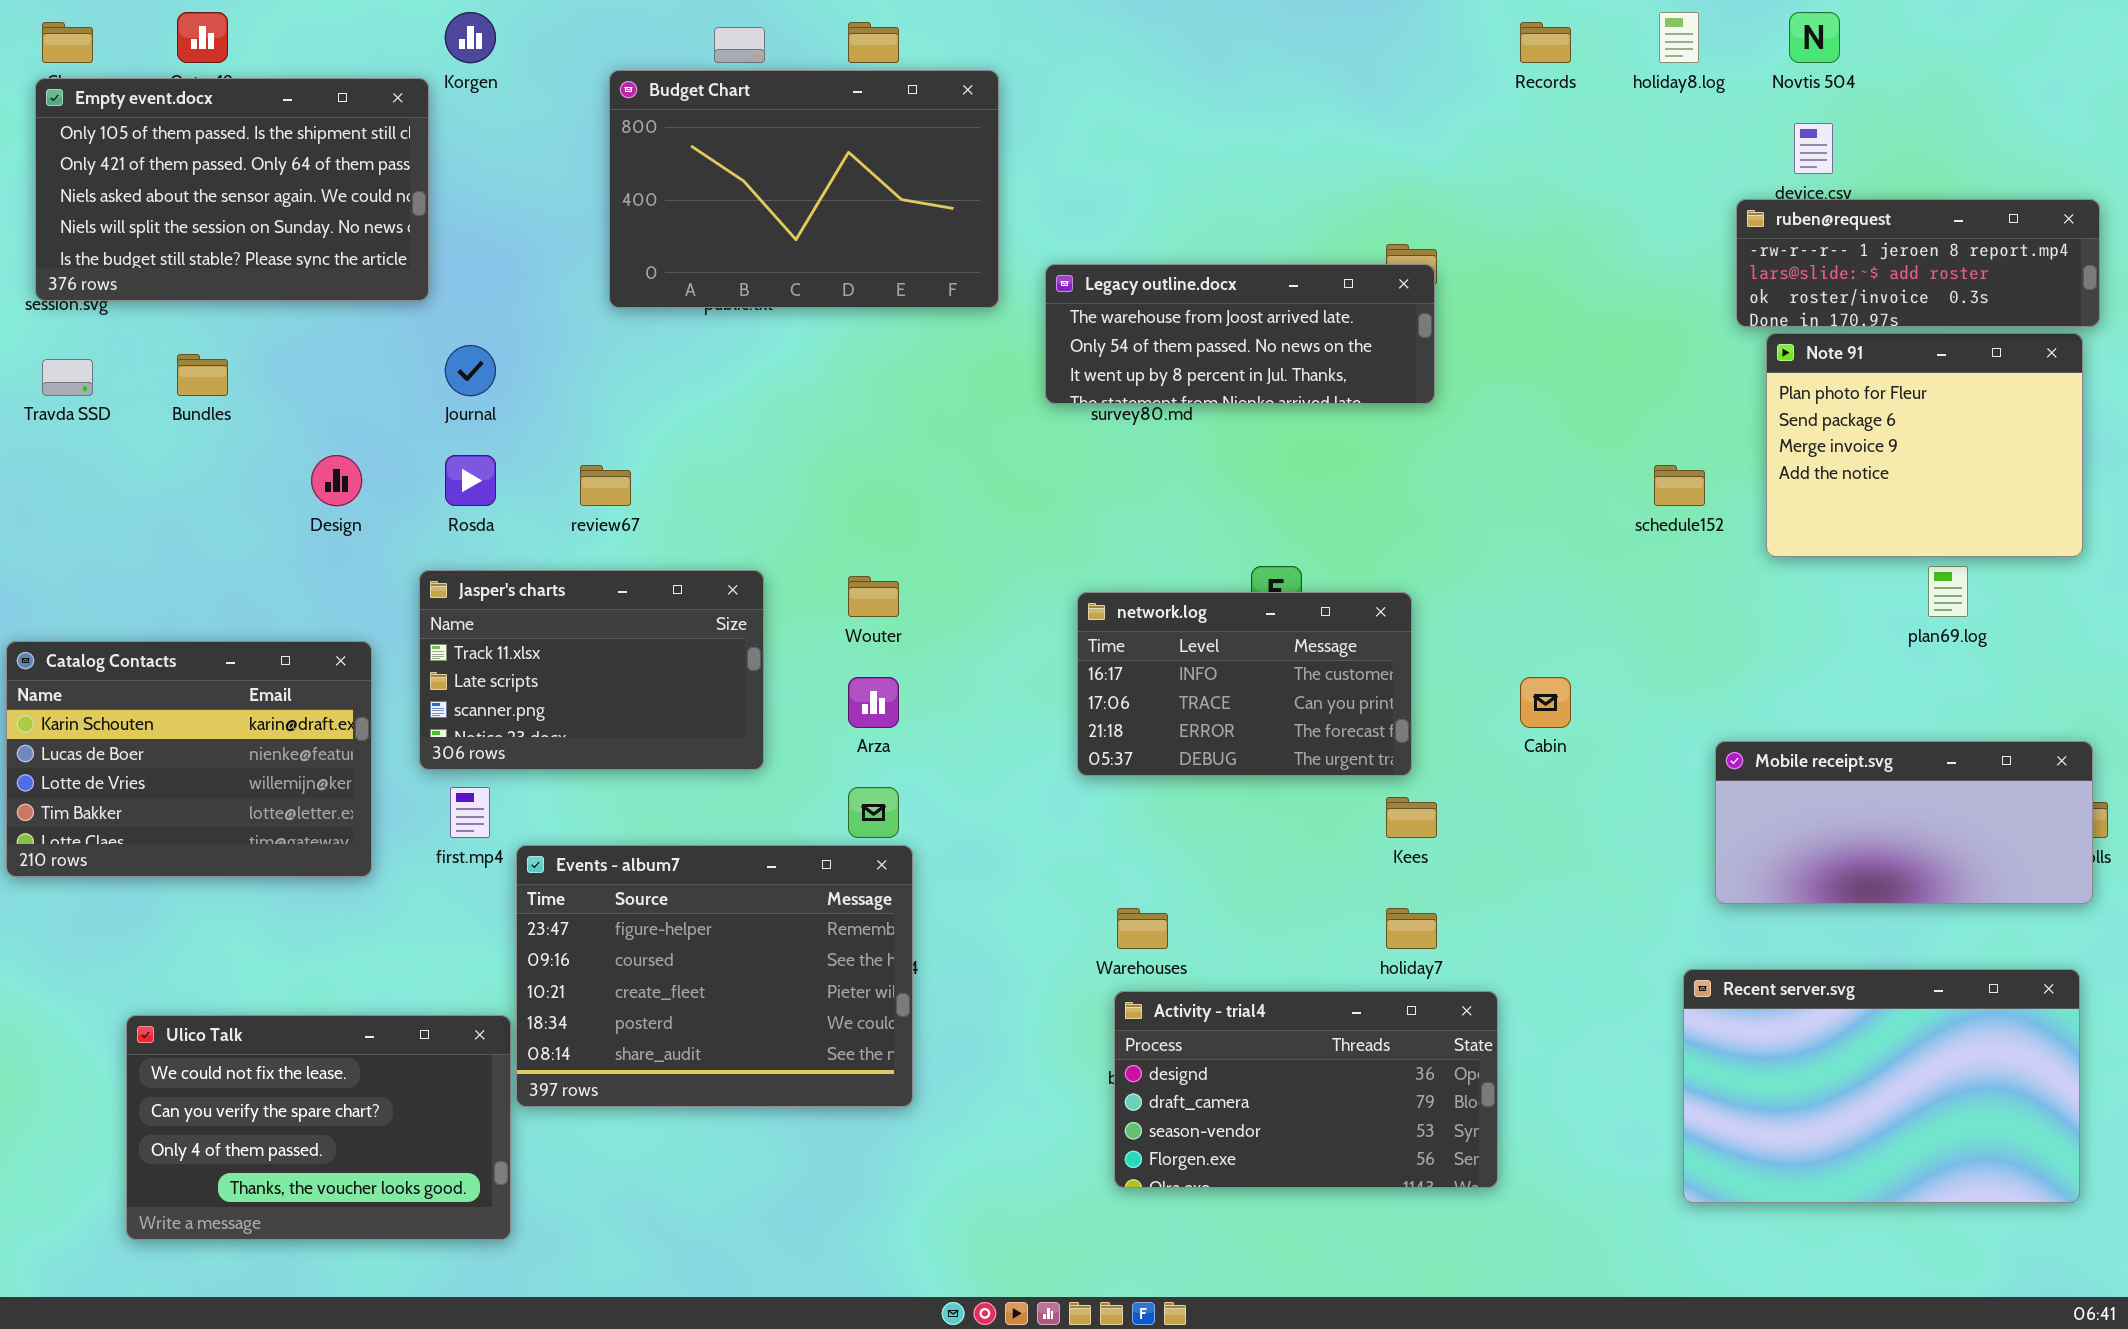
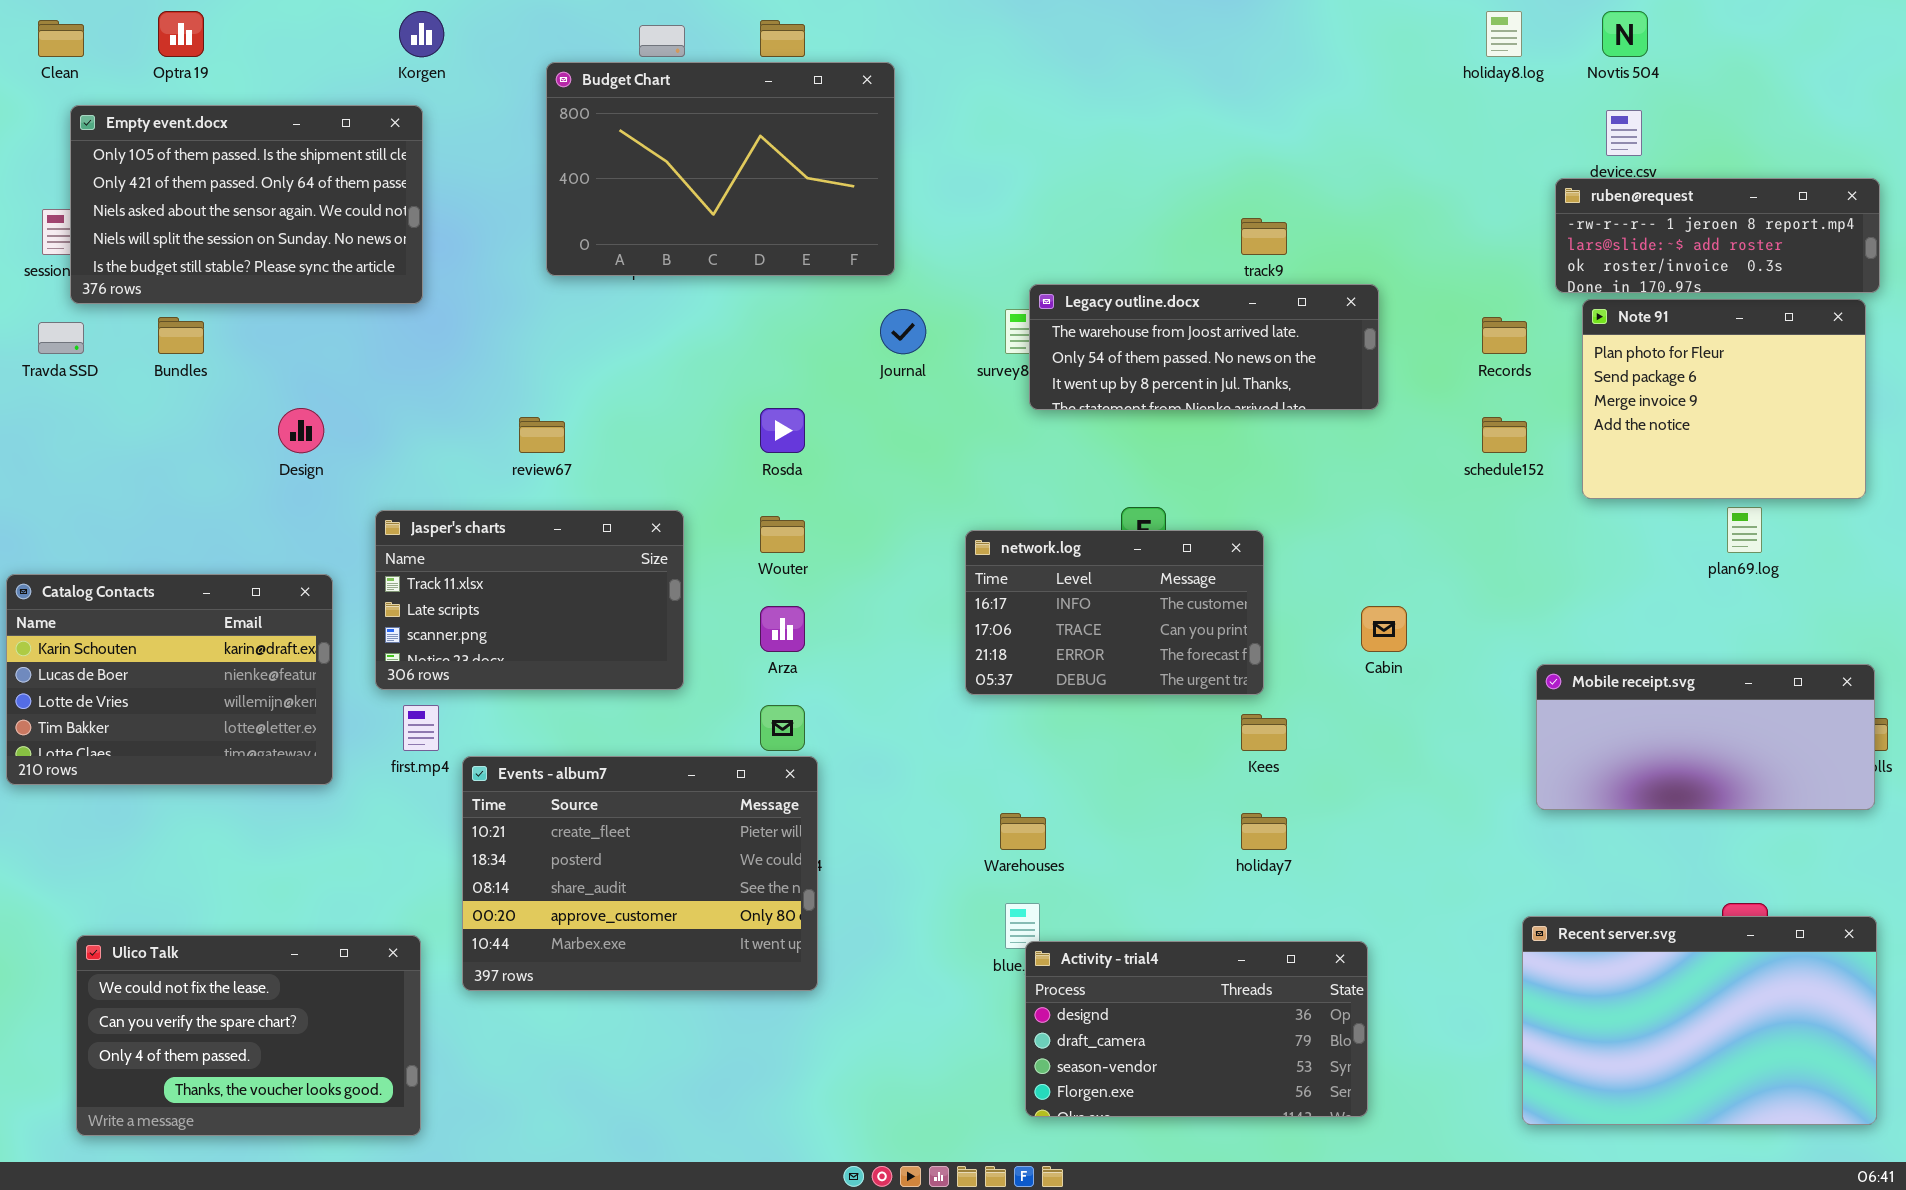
Records: [1520,22,1571,63] -> [1482,317,1527,354], moved
Empty event.docx: [35,78,429,301] -> [70,105,423,304], moved
Legacy outline.docx: [1045,264,1435,404] -> [1029,284,1379,410], moved
Journal: [445,345,496,396] -> [880,309,926,354], moved
Rosda: [445,455,496,506] -> [760,408,805,453], moved
Events - album7: [516,845,913,1107] -> [462,756,818,991], scrolled down 2 rows
Recent server.svg: [1683,969,2080,1203] -> [1522,916,1877,1125], moved
Activity - trial4: [1114,991,1498,1188] -> [1025,941,1368,1117], moved
Ulico Talk: [126,1015,511,1240] -> [76,935,421,1136], moved

